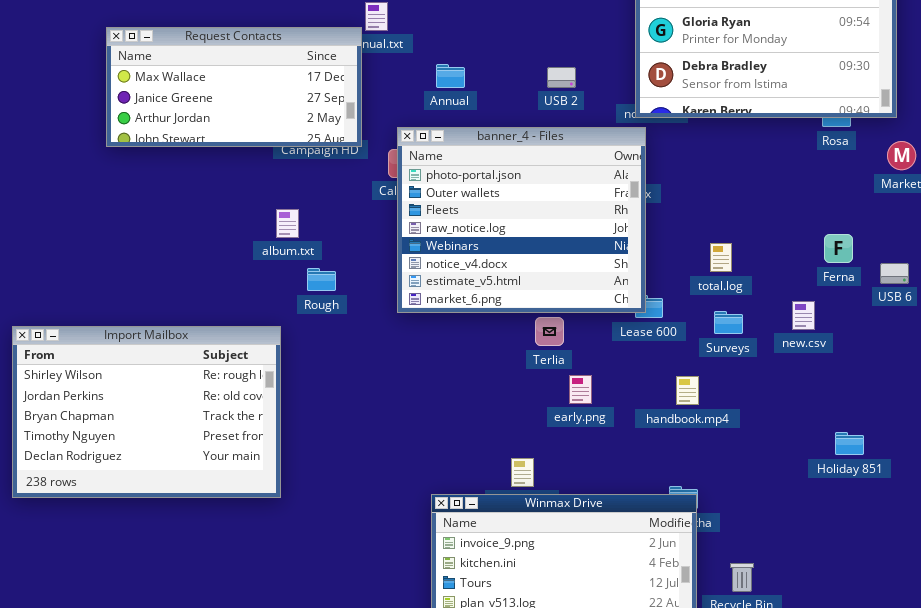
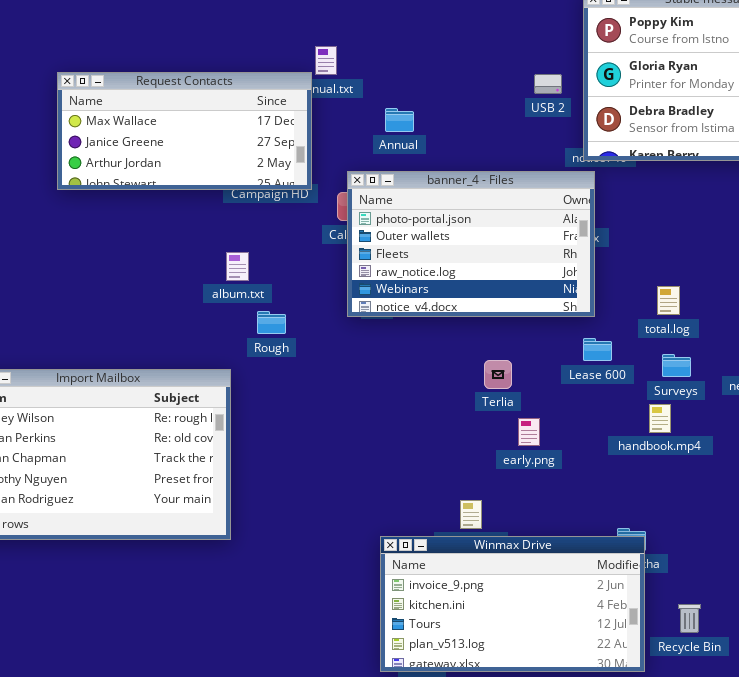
USB 2: [547,67,576,88] -> [534,74,562,94], moved
banner_4 - Files: [397,127,646,313] -> [347,171,595,317], resized
handbook.mp4: [676,376,699,405] -> [649,404,671,433], moved

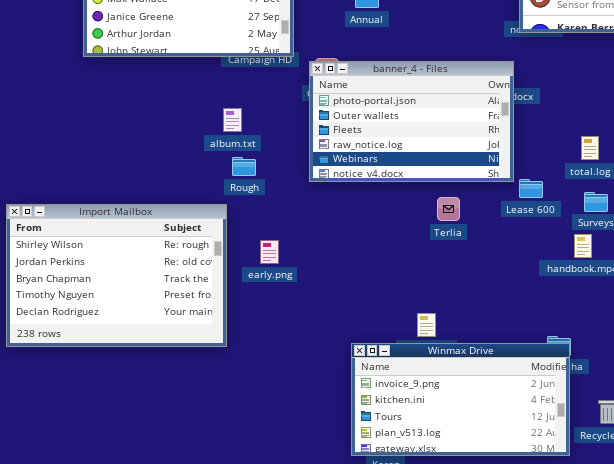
banner_4 - Files: [347,171,595,317] -> [309,61,514,182], moved
Rough: [257,311,286,334] -> [232,157,256,176], moved
early.png: [518,418,540,446] -> [260,240,279,264], moved

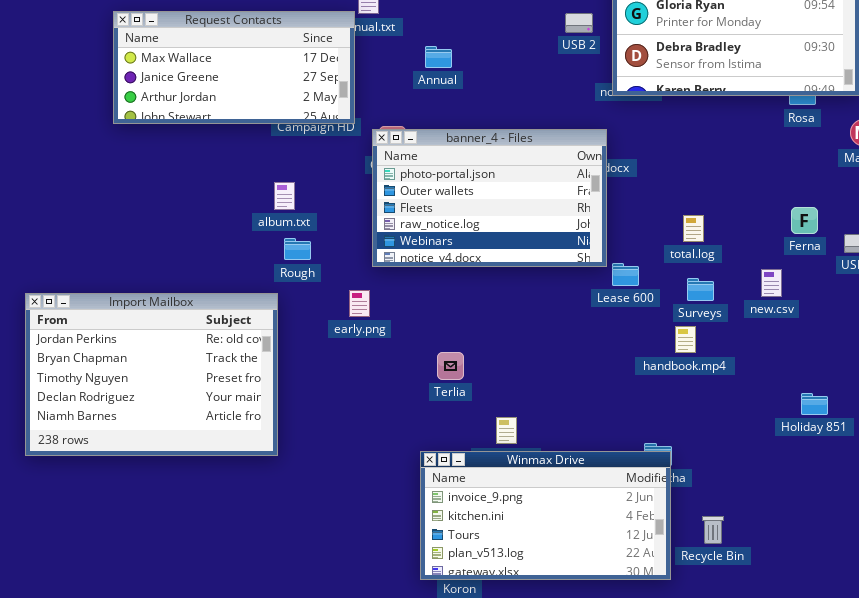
Terlia: [437,197,460,221] -> [437,352,464,380], moved
Import Mailbox: [6,204,227,347] -> [25,293,278,456], scrolled down 1 row
early.png: [260,240,279,264] -> [349,290,370,317], moved

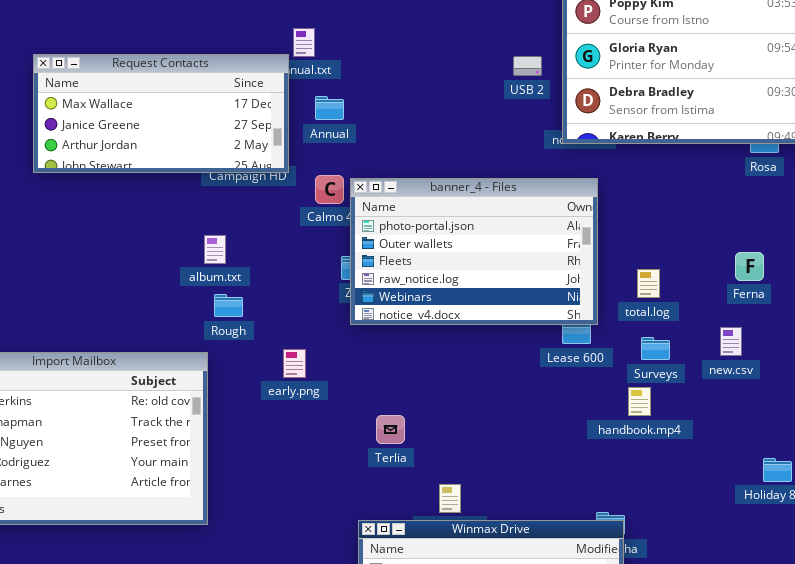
Annual: [425,46,452,68] -> [315,96,344,120], moved
banner_4 - Files: [372,129,607,267] -> [350,178,598,325], moved
Ferna: [791,207,818,234] -> [735,252,764,281], moved

